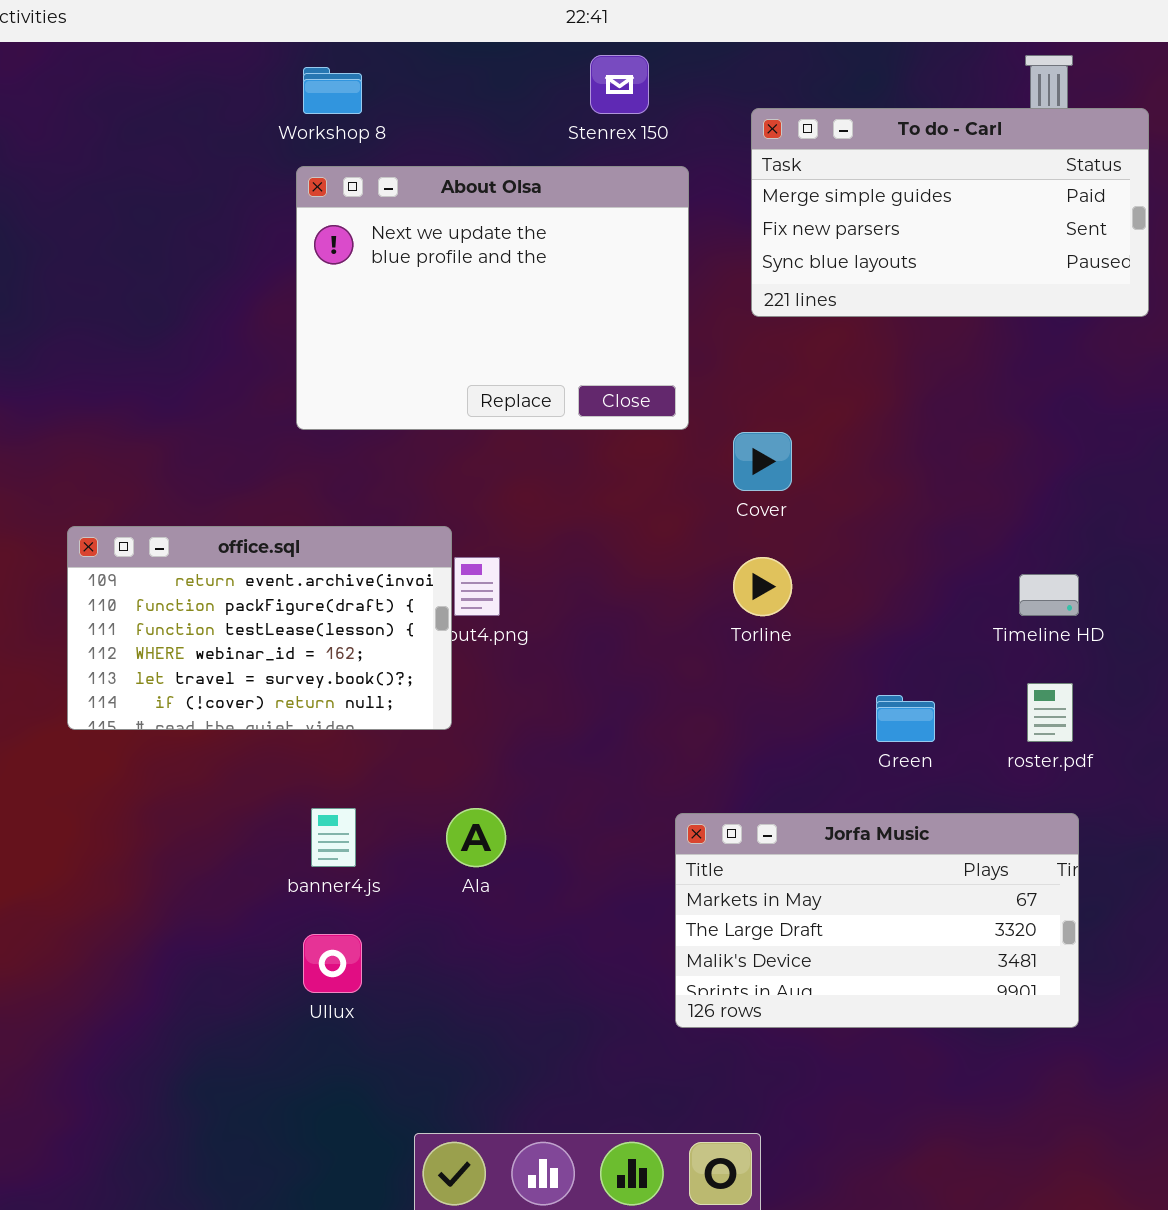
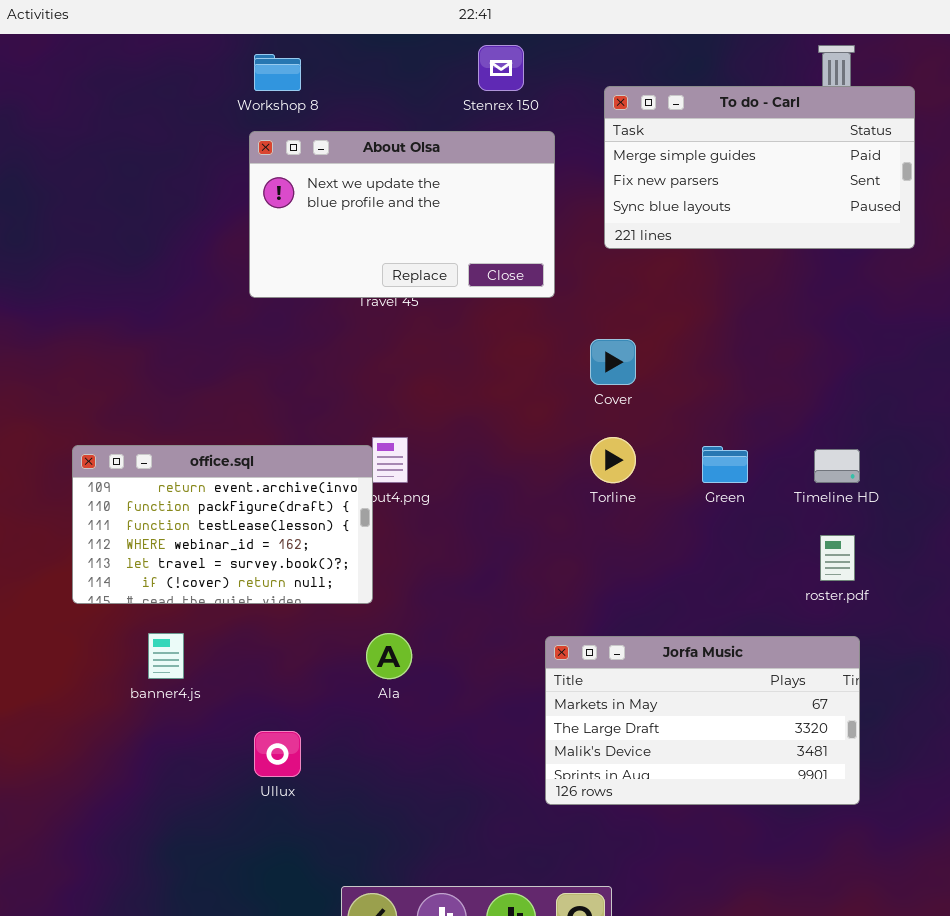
About Olsa: [296,166,689,430] -> [249,131,555,298], resized
office.sql: [67,526,452,730] -> [72,445,373,604], moved
Green: [876,695,935,742] -> [702,446,748,483], moved
banner4.js: [311,808,356,867] -> [148,633,184,679], moved

